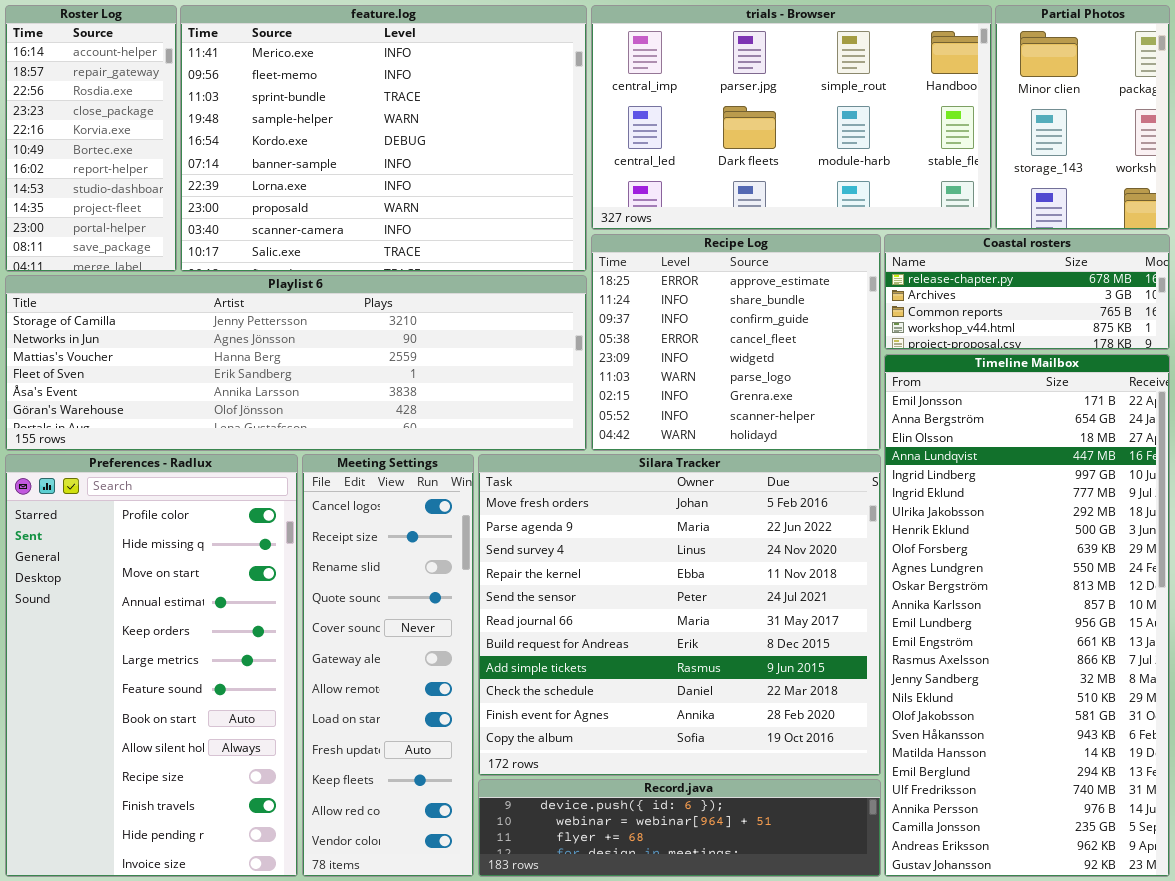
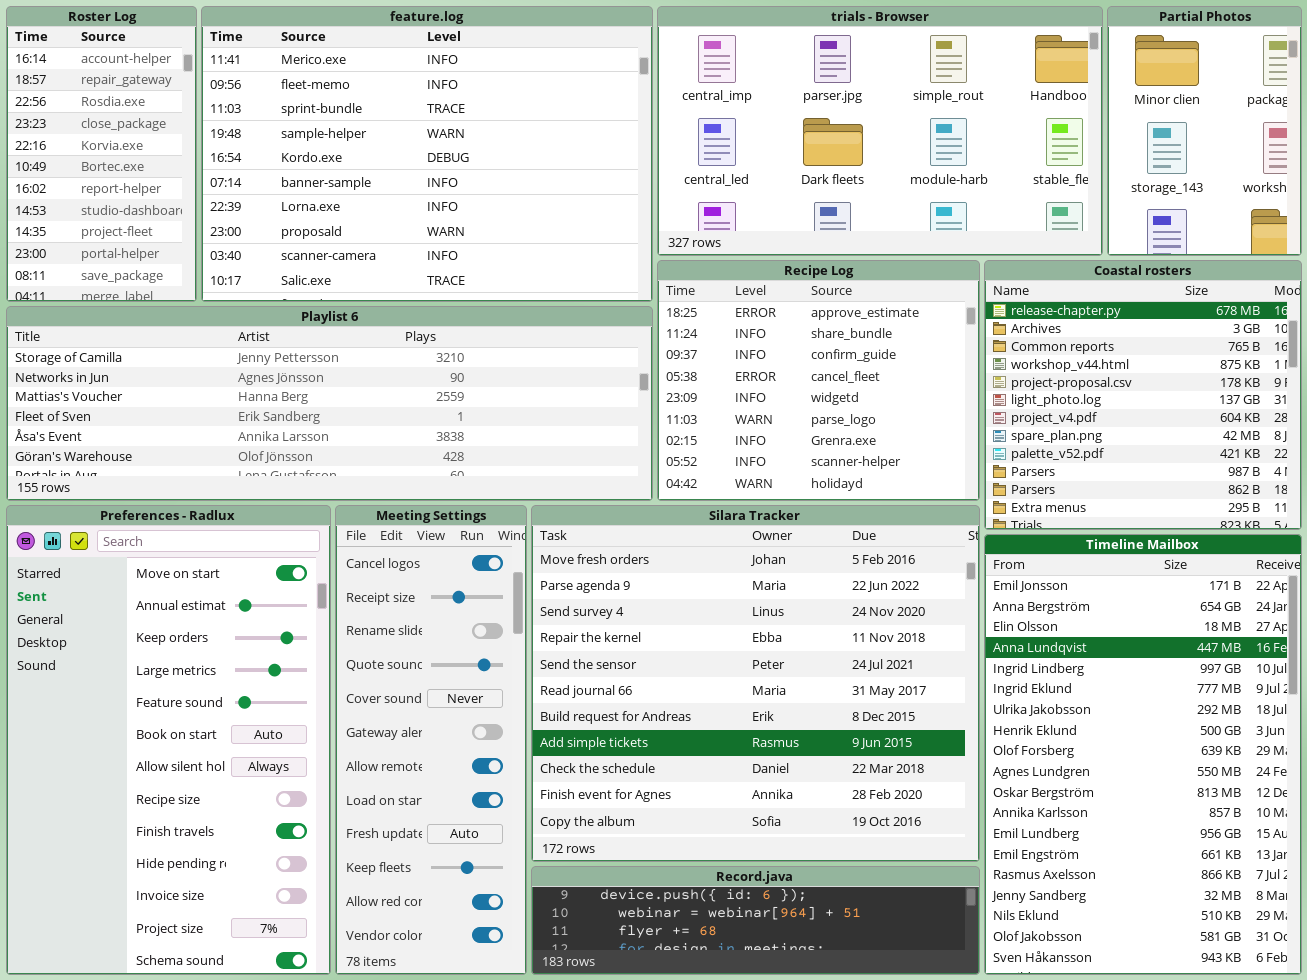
Coastal rosters: [884,234,1170,350] -> [984,260,1302,530], resized
Timeline Mailbox: [884,354,1170,877] -> [984,534,1302,975], resized
Preferences - Radlux: [5,454,298,877] -> [6,505,331,975], scrolled down 2 rows

